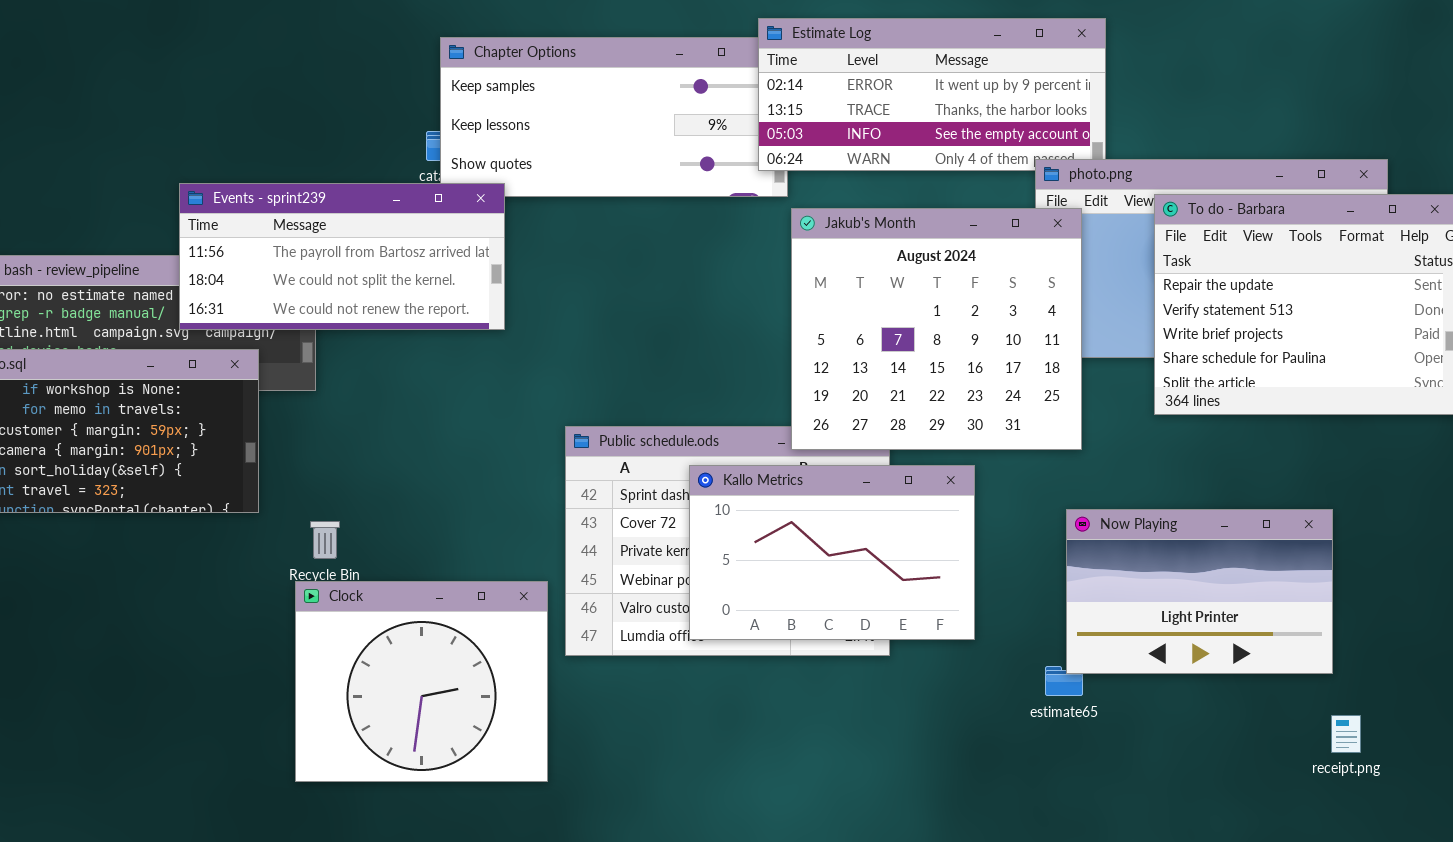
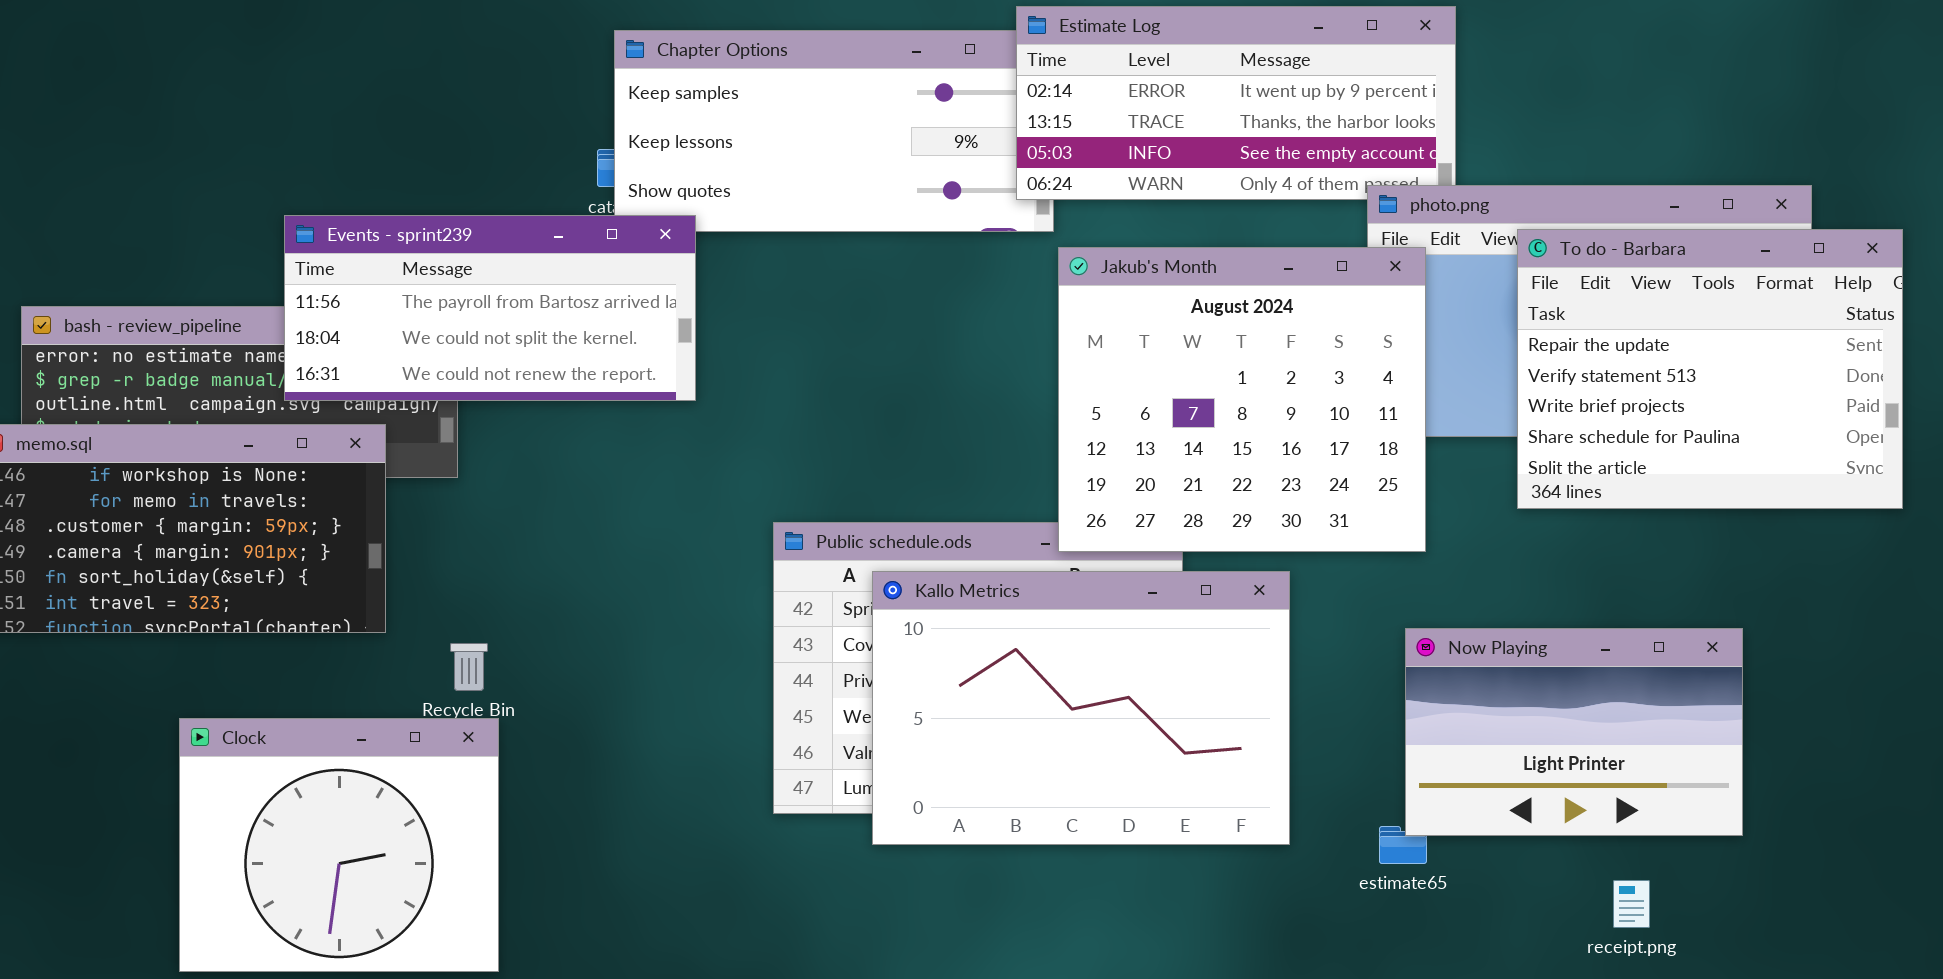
Kallo Metrics: [689,465,975,640] -> [872,571,1290,845], resized
Clock: [295,581,548,782] -> [179,718,499,972], moved
receipt.png: [1331,715,1361,753] -> [1613,880,1650,928], moved

